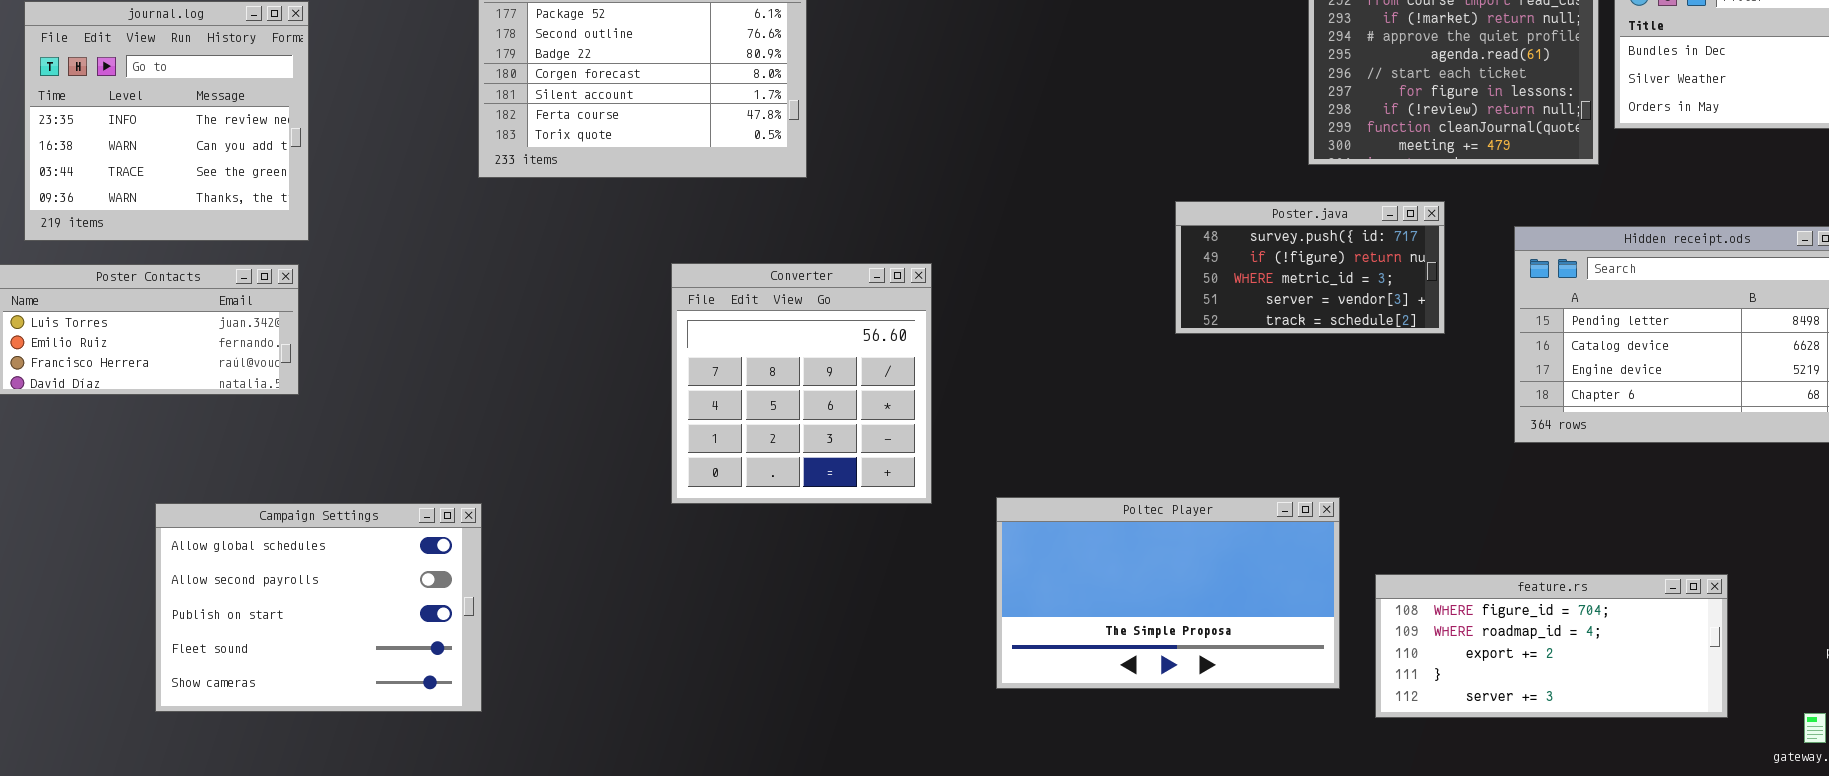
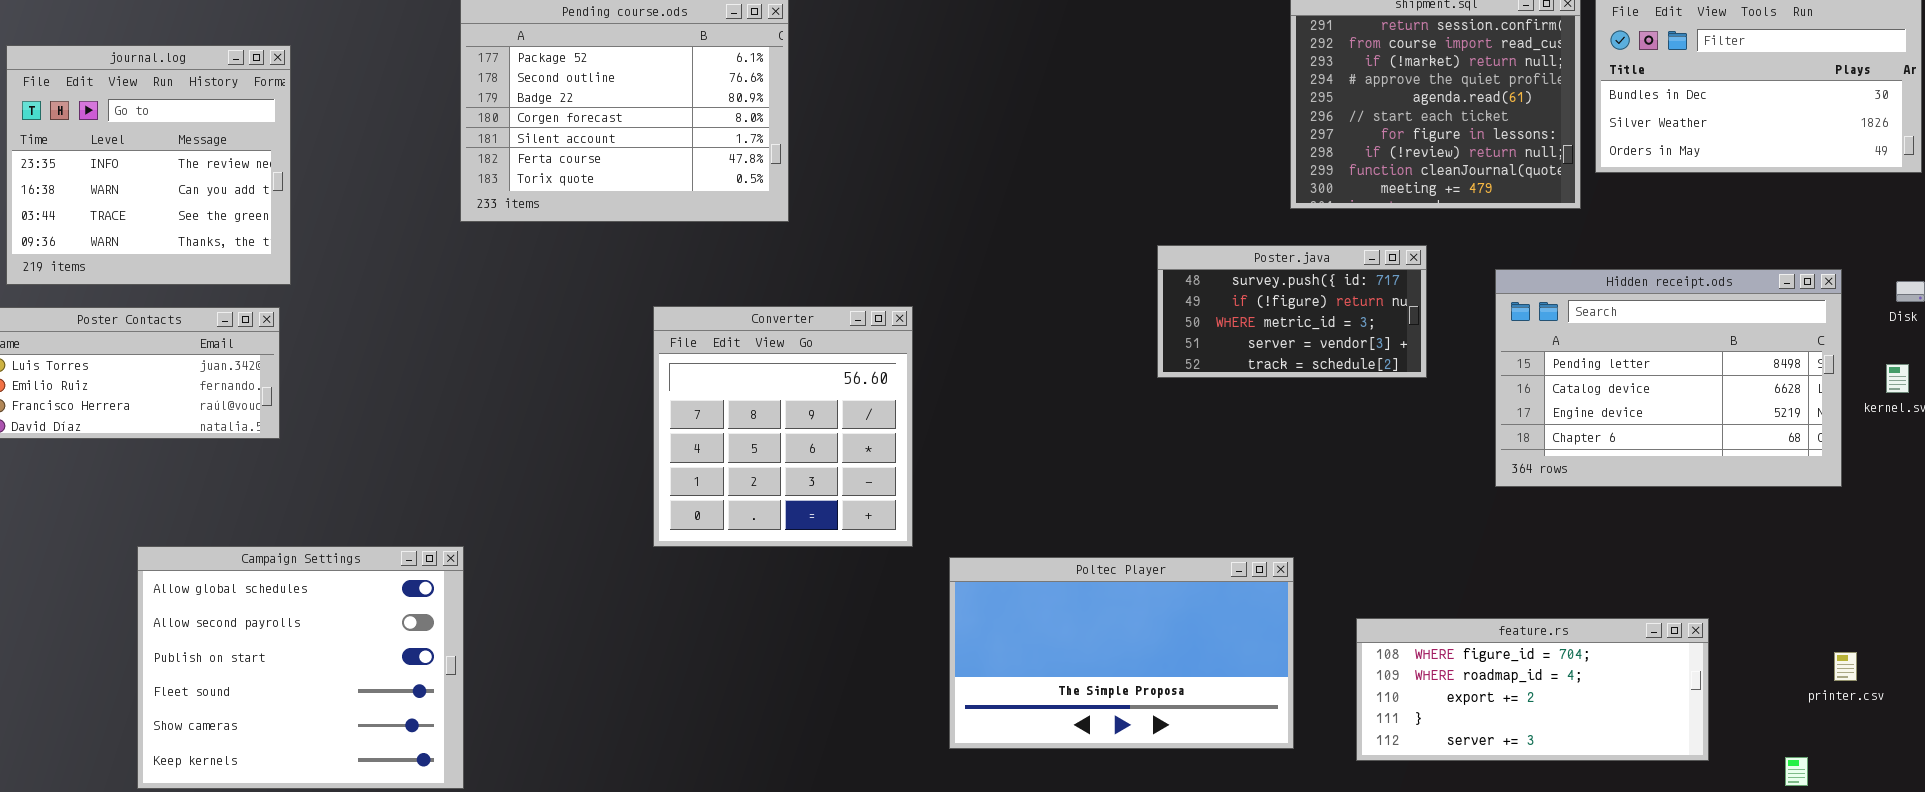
Poltec Player: [996,497,1340,689] -> [949,557,1294,749], moved
Campaign Settings: [155,503,482,712] -> [137,546,464,789], resized

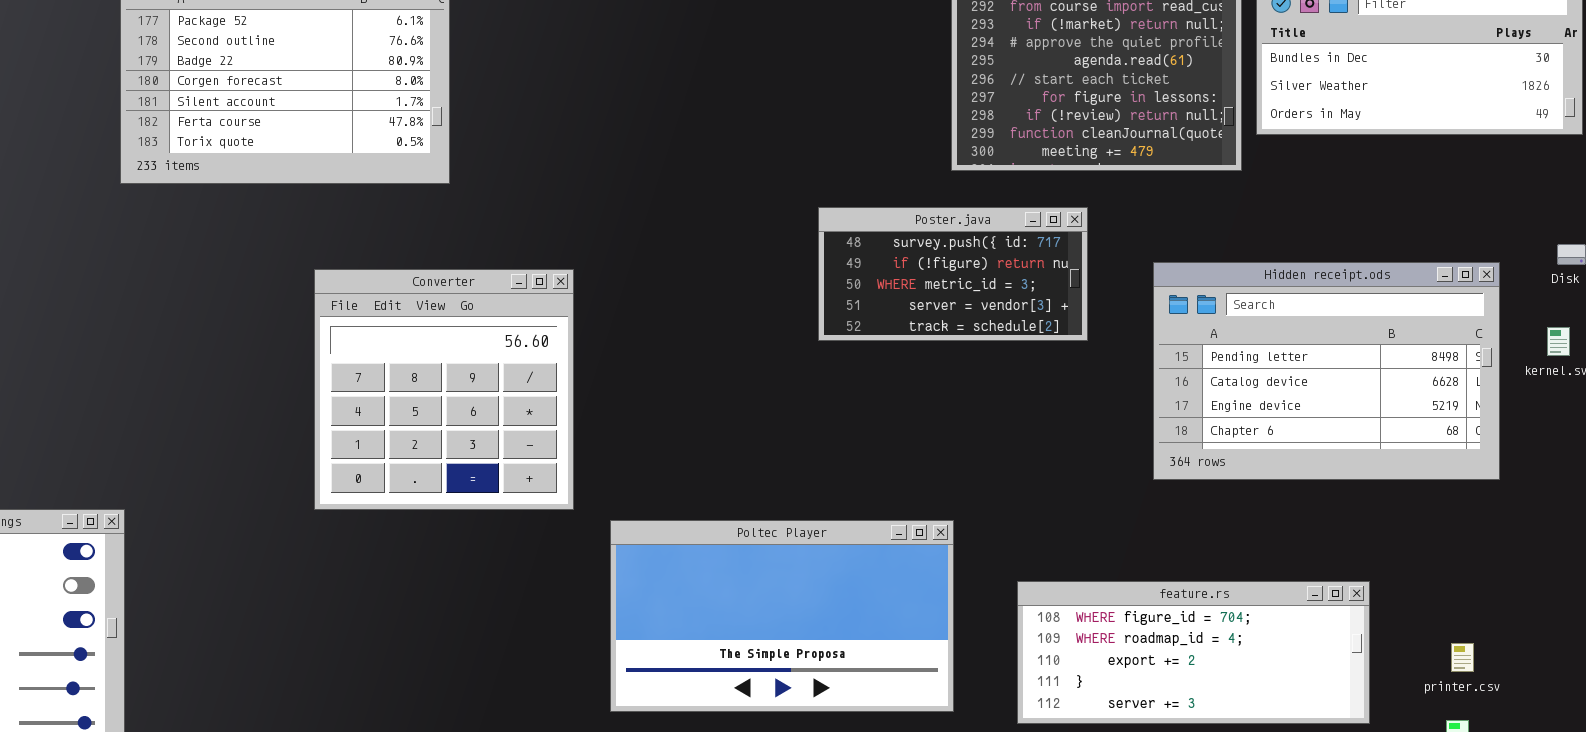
Hidden receipt.ods: [1495,269,1842,487] -> [1153,262,1500,480], moved
printer.csv: [1834,652,1857,681] -> [1451,643,1474,672], moved

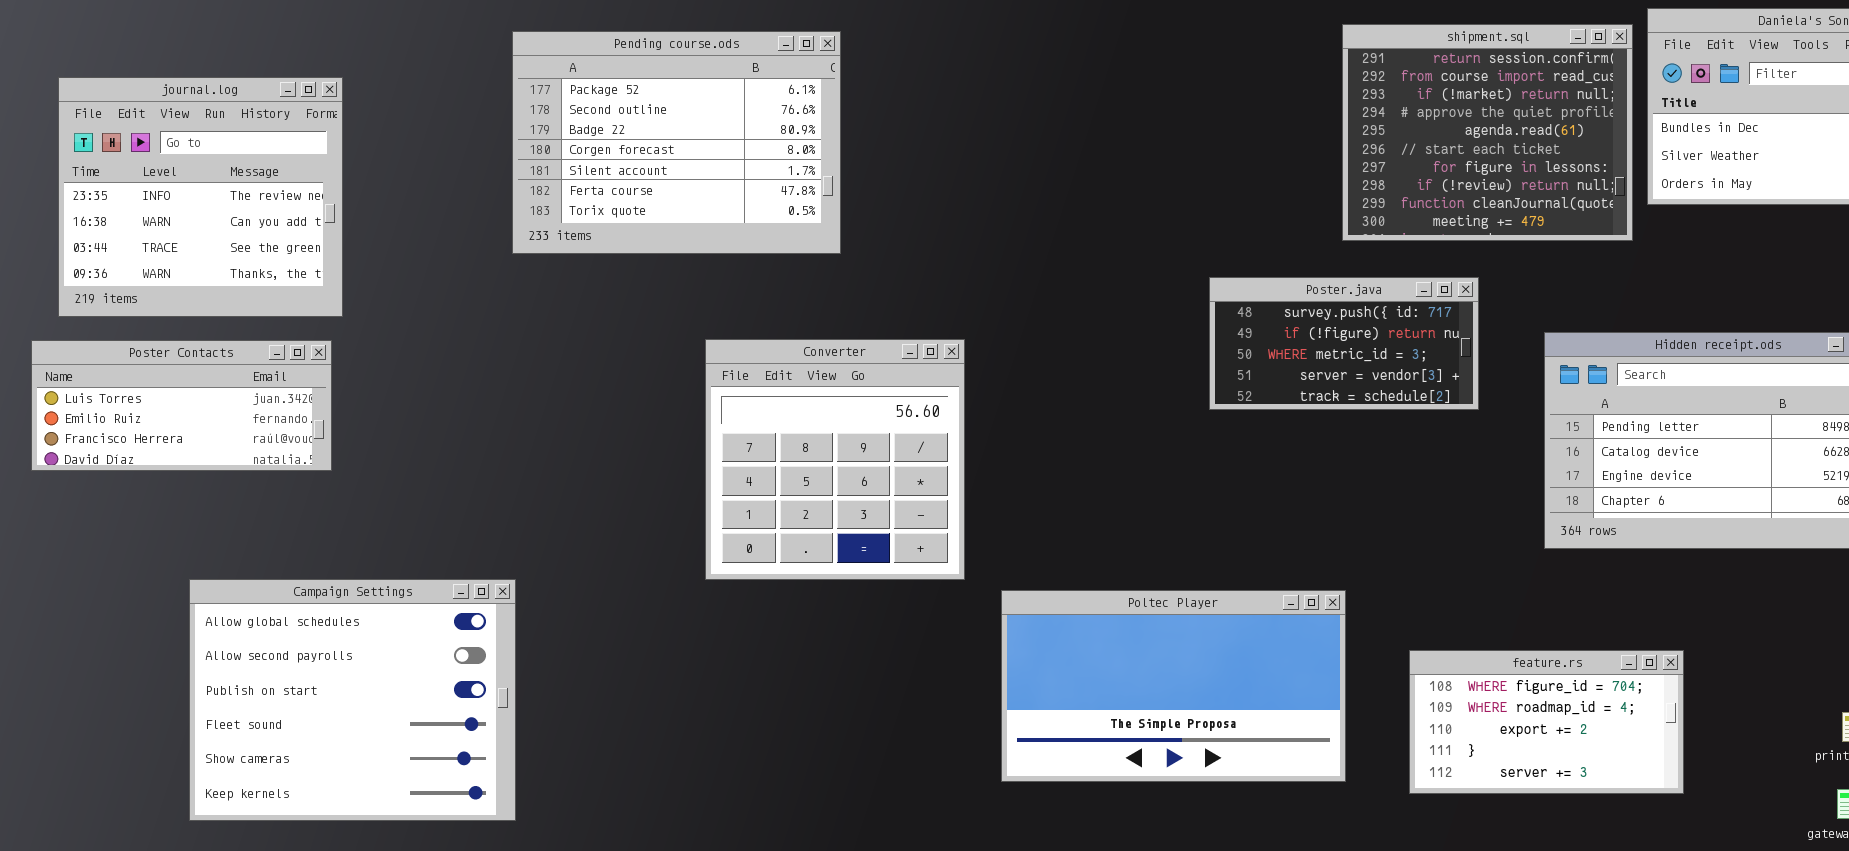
feature.rs: [1017,581,1370,724] -> [1409,650,1684,794], resized

